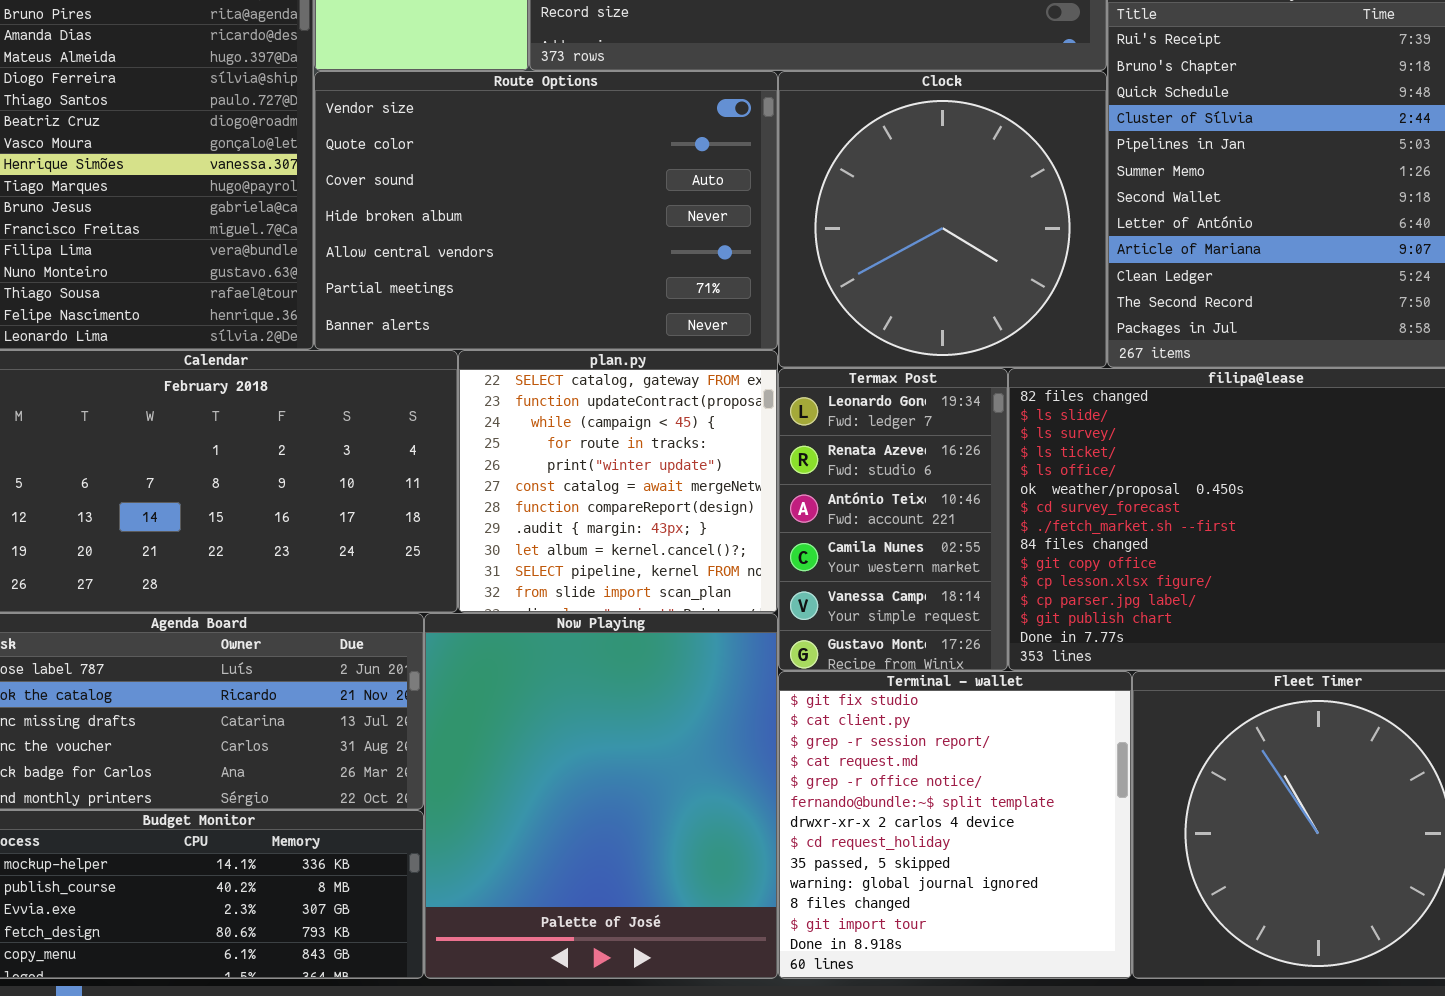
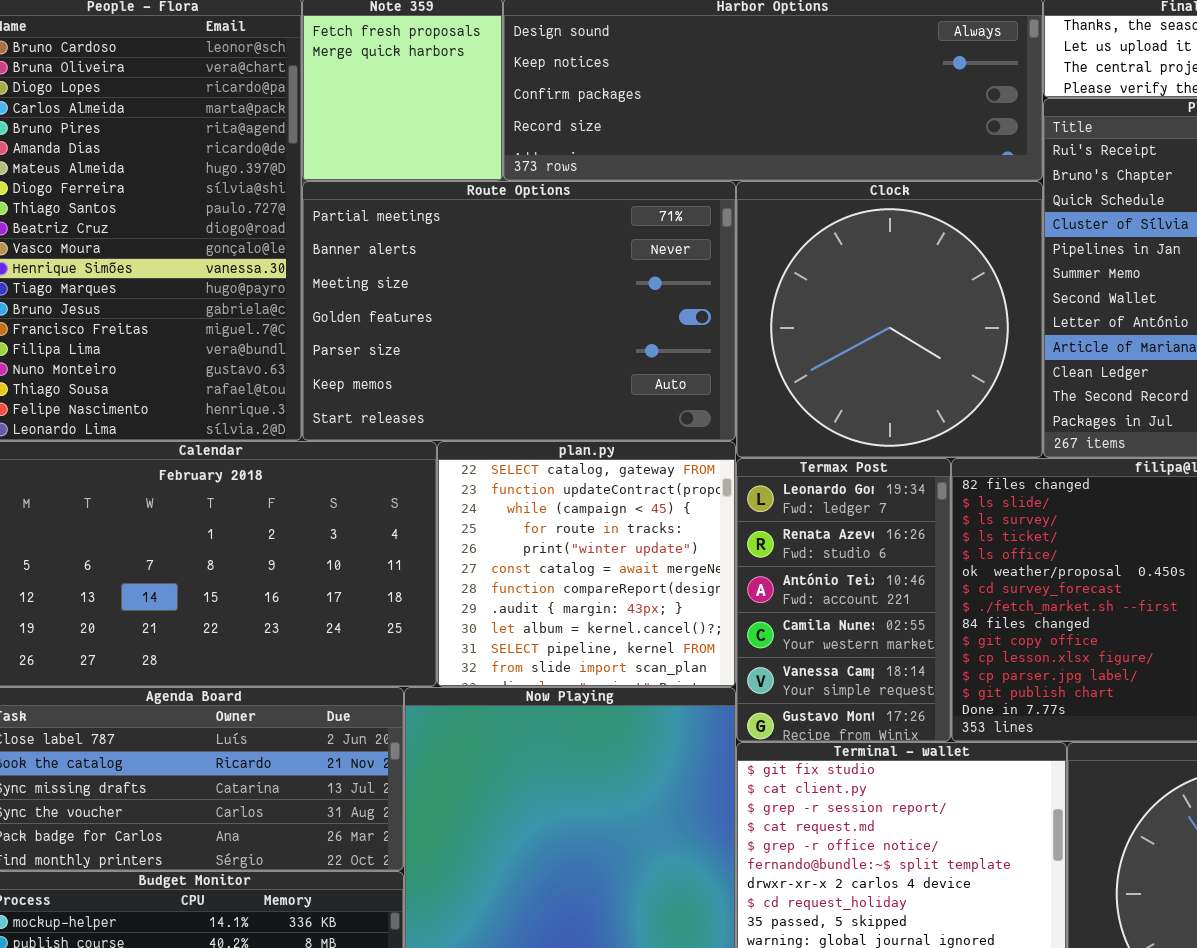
Route Options: [314,71,778,350] -> [302,181,736,441], scrolled down 5 rows

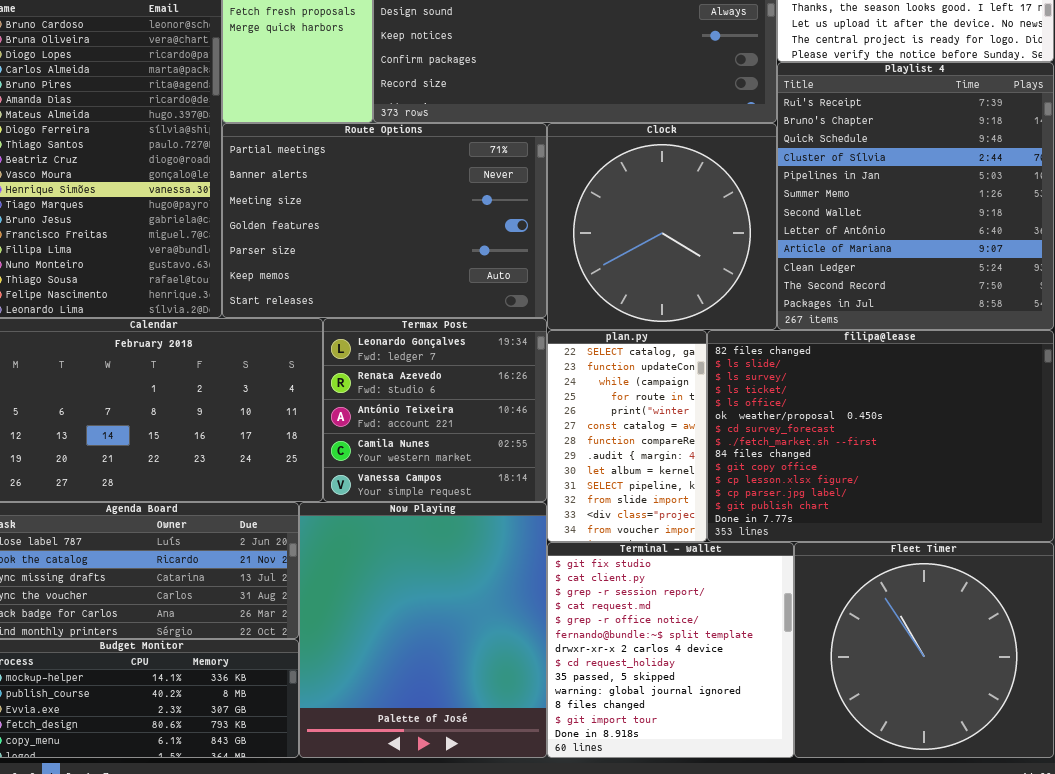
plan.py: [437,441,736,687] -> [547,330,707,542], moved, resized
Termax Post: [736,458,951,742] -> [323,318,547,502], moved, resized

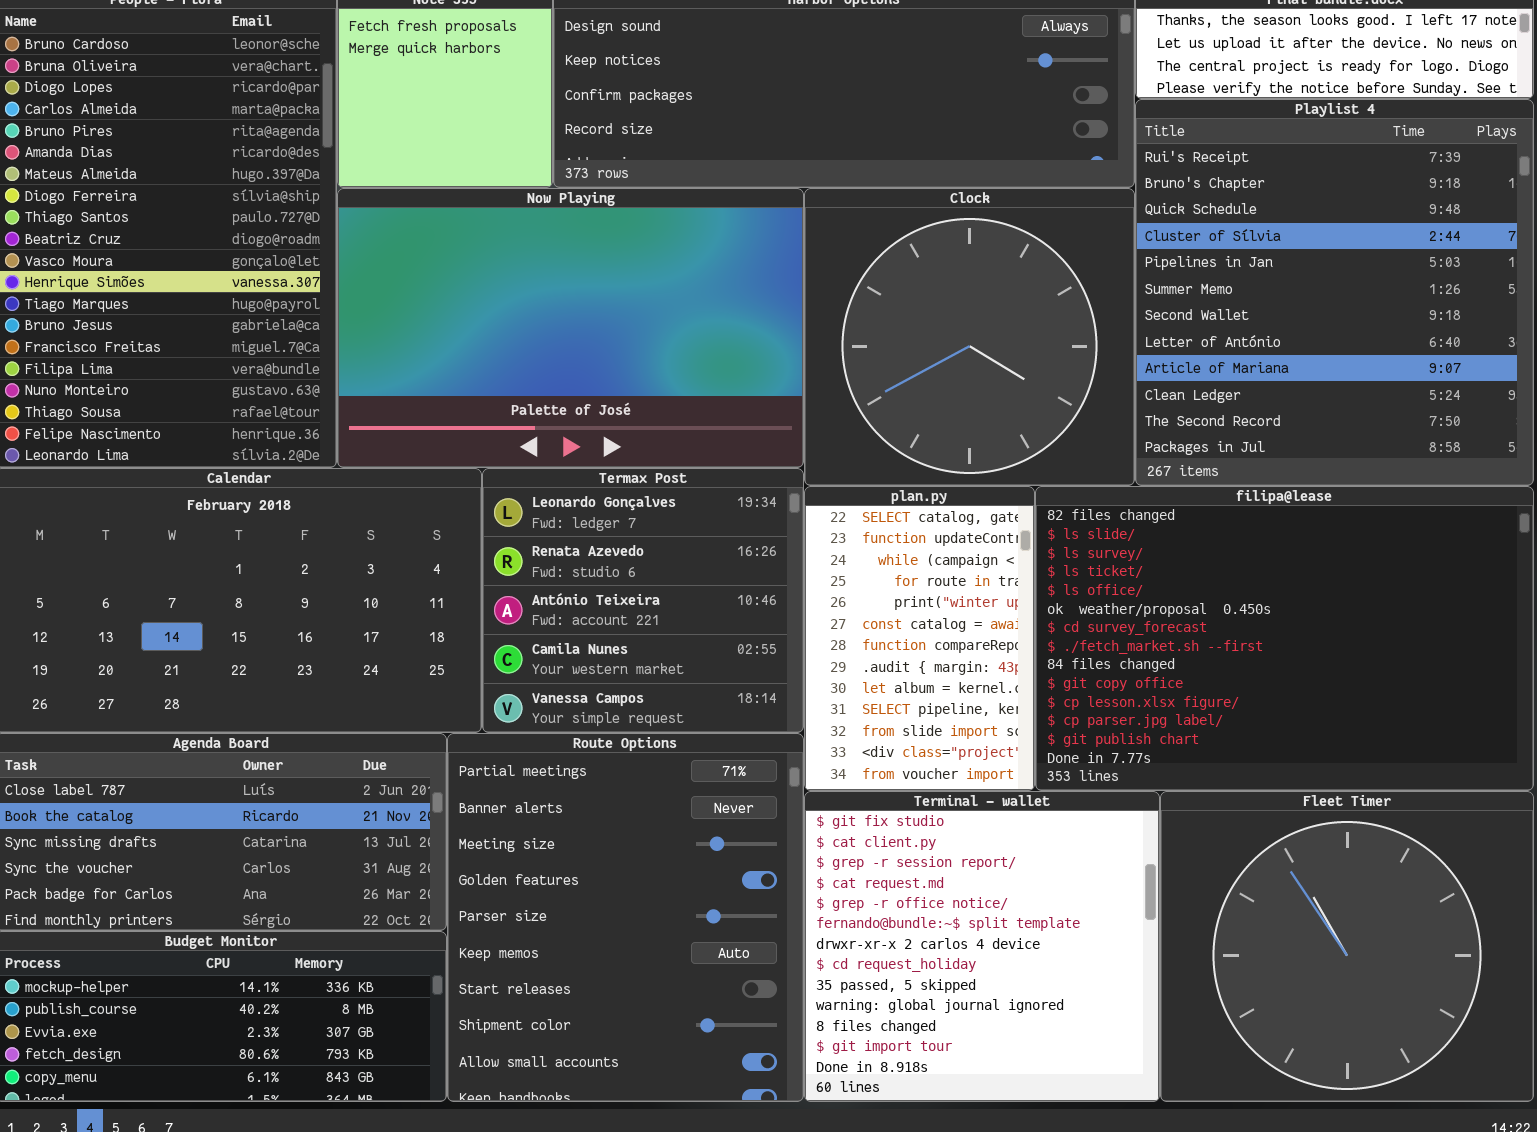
Route Options: [222,123,547,318] -> [447,733,804,1102], moved, resized
Now Playing: [299,502,547,758] -> [337,188,804,468], moved, resized

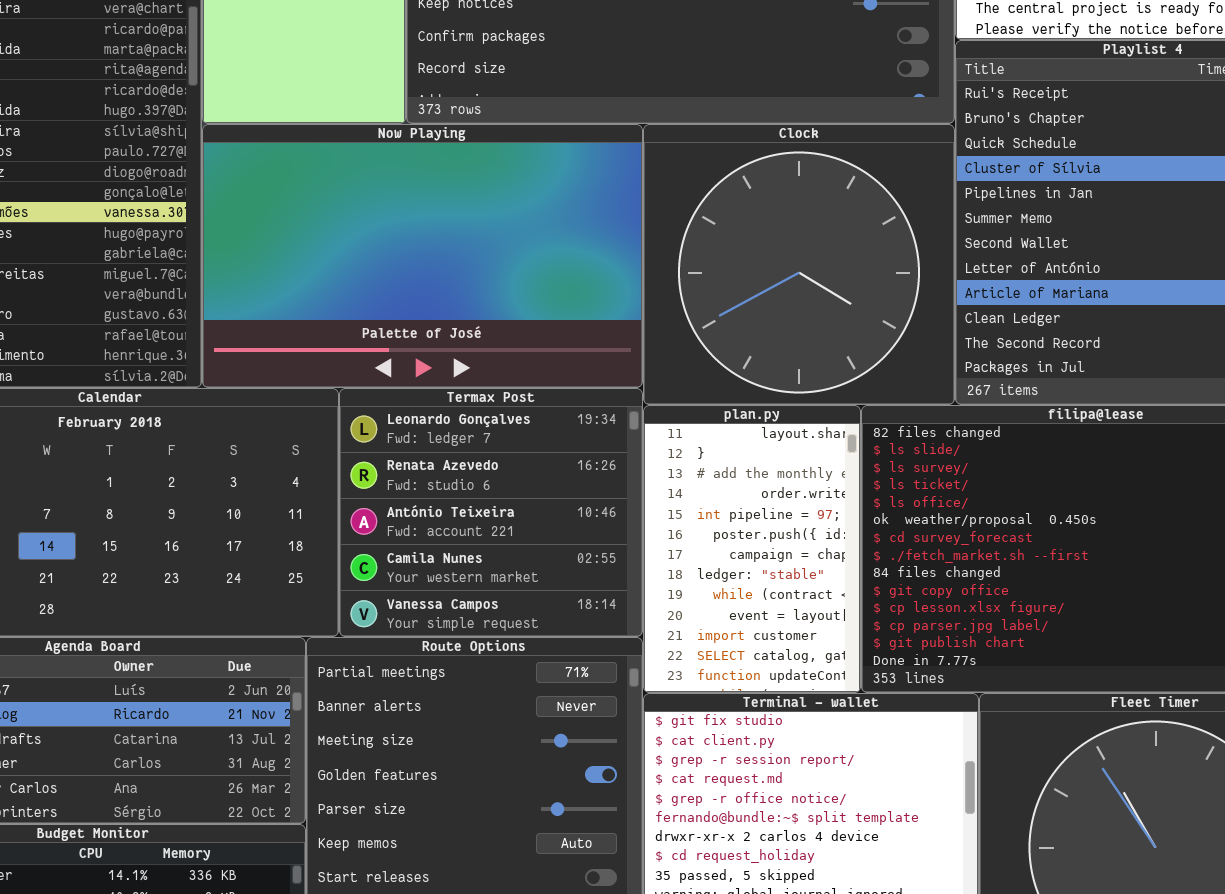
plan.py: [804,486,1035,791] -> [643,405,861,693], scrolled up 11 rows

